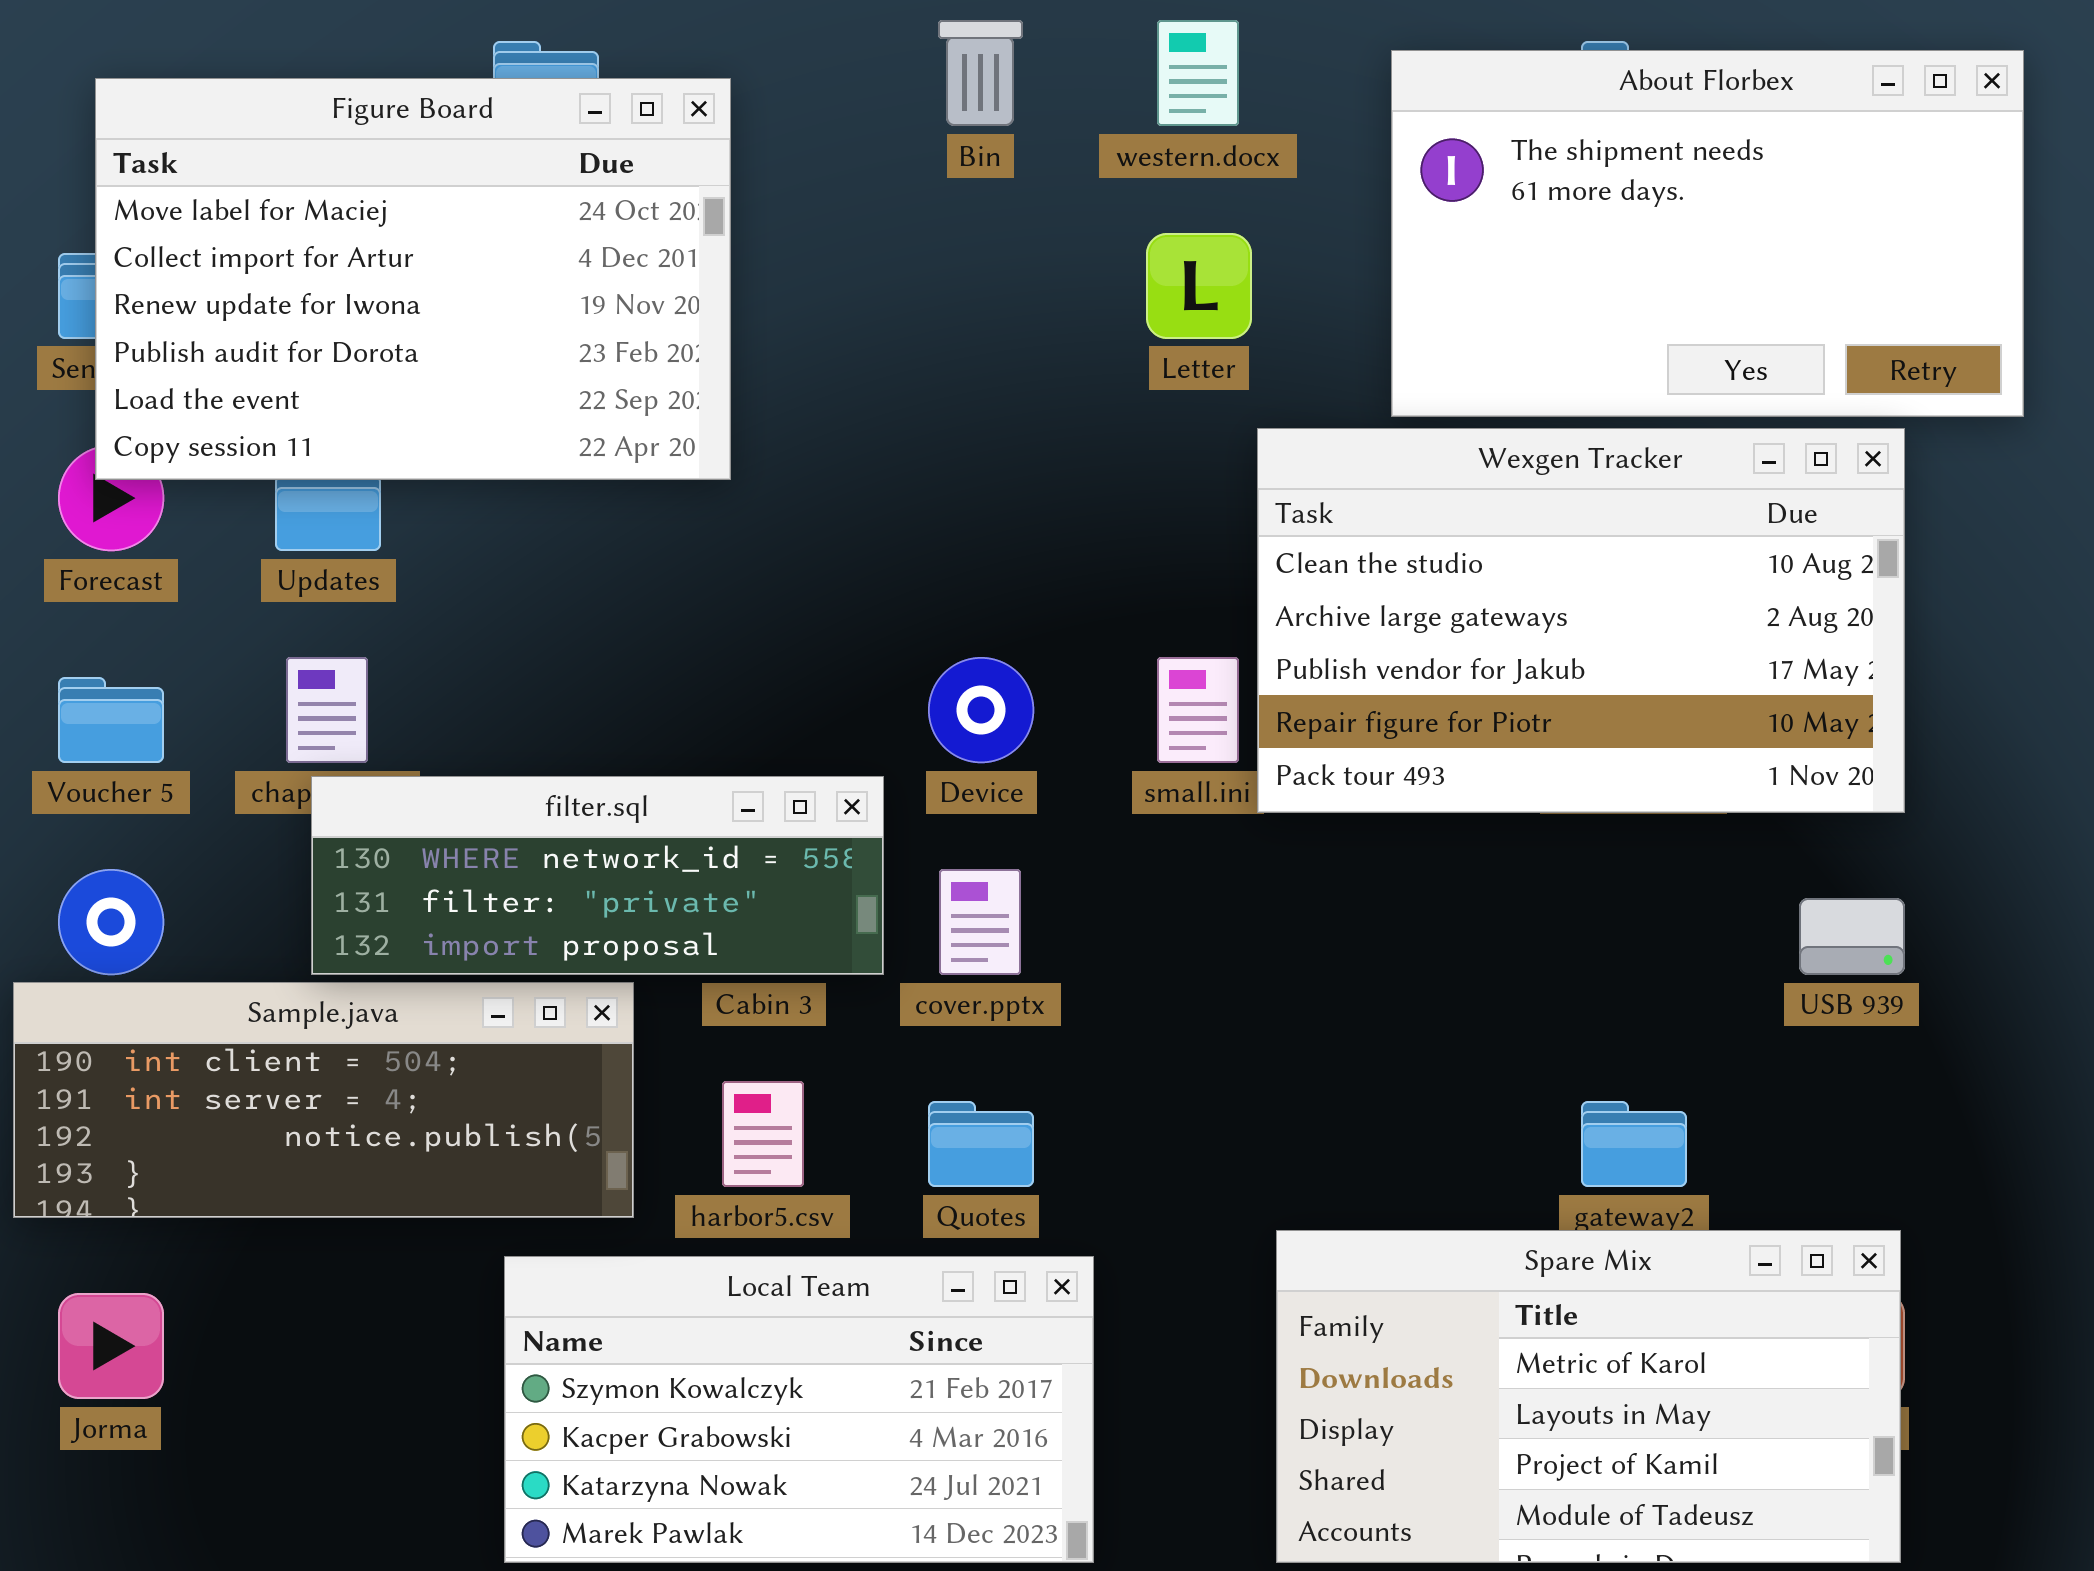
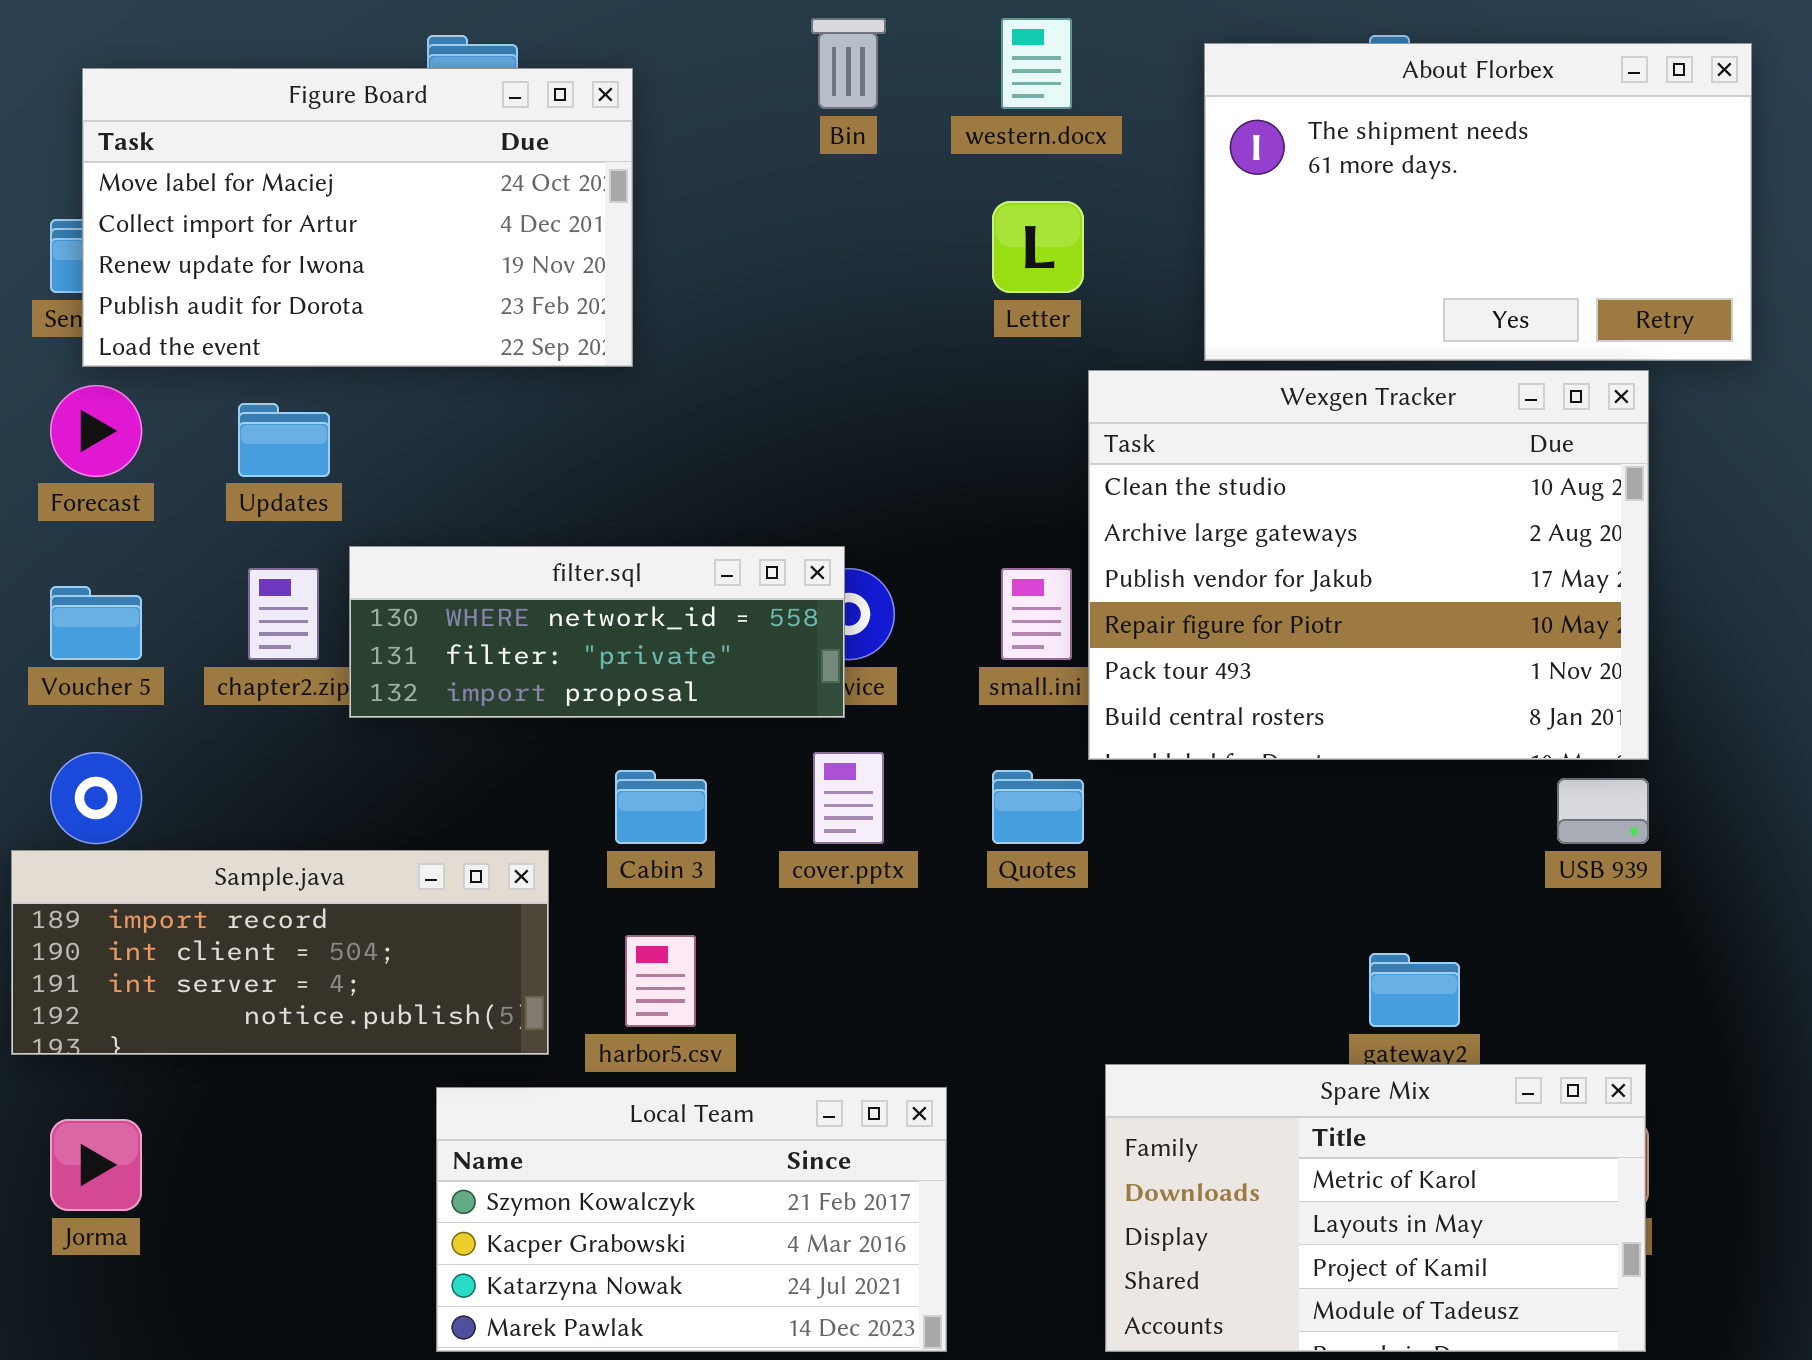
Figure Board: [95,78,731,480] -> [82,68,633,367], resized
Wexgen Tracker: [1257,428,1905,813] -> [1088,370,1649,760], resized
filter.sql: [311,776,884,975] -> [349,546,845,718], moved
Sample.java: [13,982,634,1218] -> [11,850,549,1055], scrolled up 1 row
Quotes: [928,1101,1034,1187] -> [992,770,1084,844], moved

